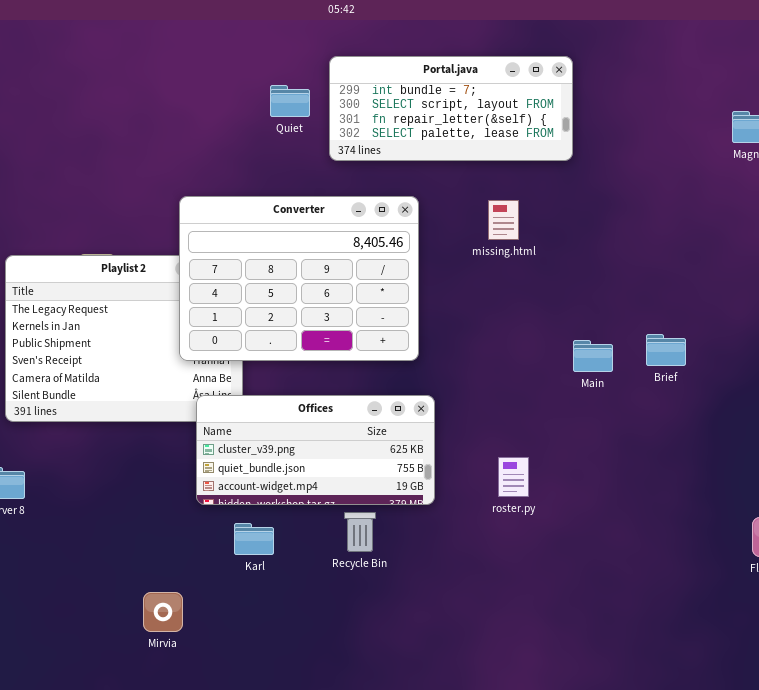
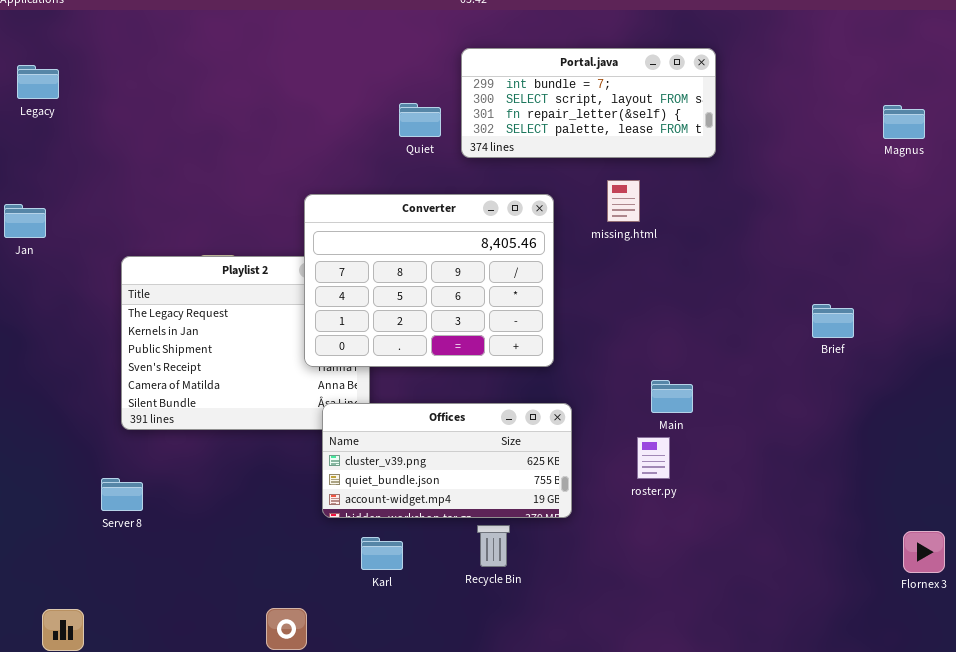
Quiet: [270,85,310,117] -> [399,103,441,137], moved
missing.html: [488,200,519,240] -> [607,180,640,222], moved
Brief: [646,334,686,366] -> [812,304,854,338], moved
Main: [573,340,613,372] -> [651,380,693,413], moved
roster.py: [498,457,529,497] -> [637,437,670,479], moved

